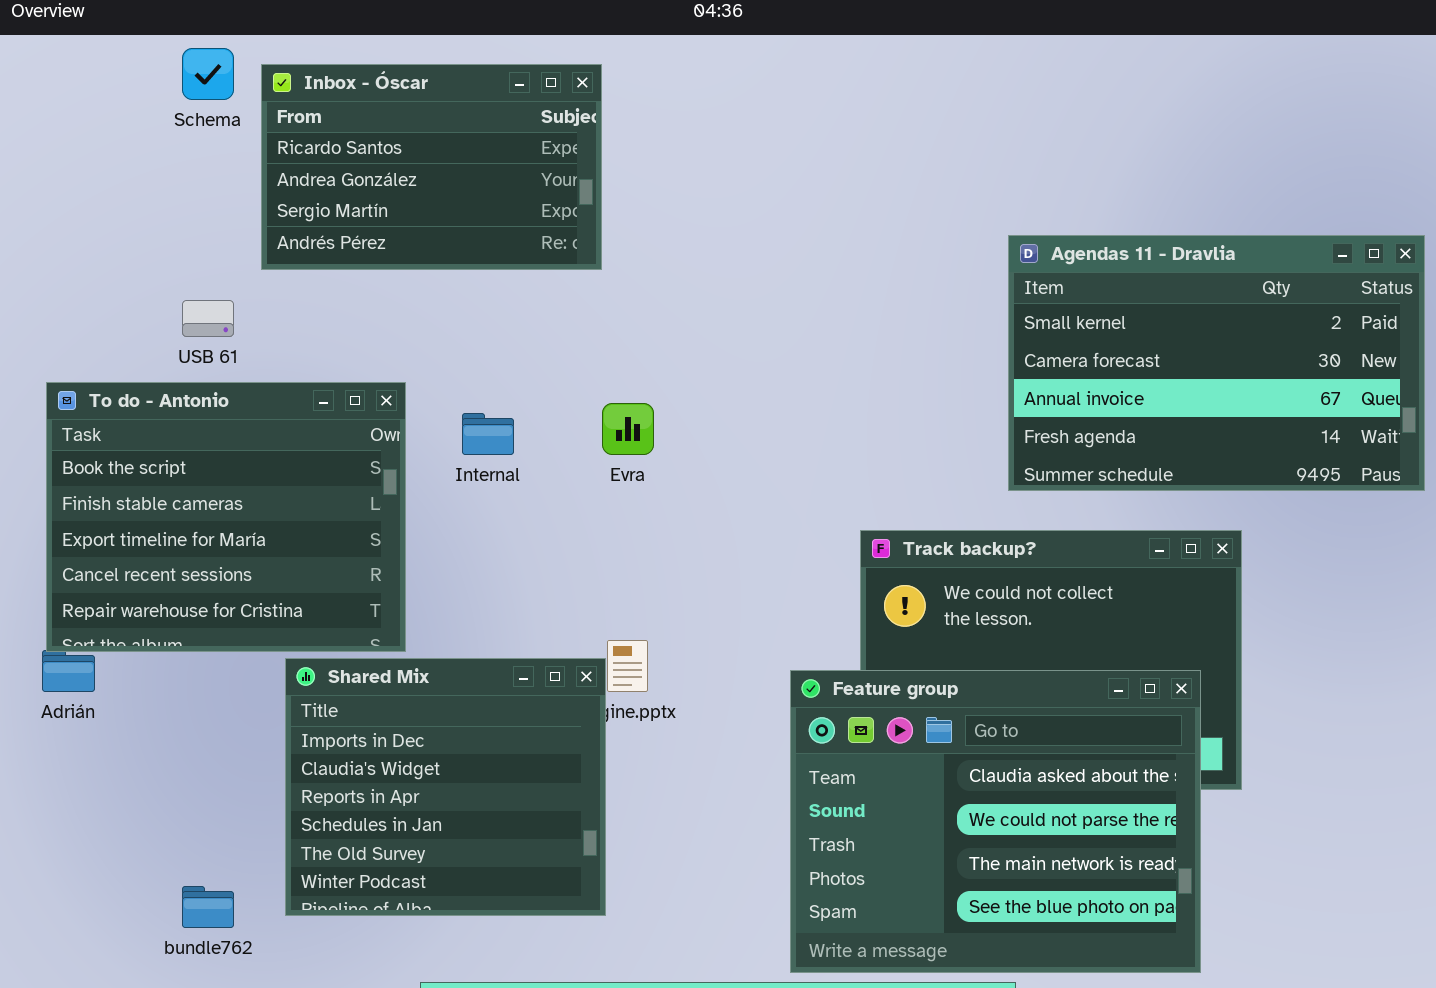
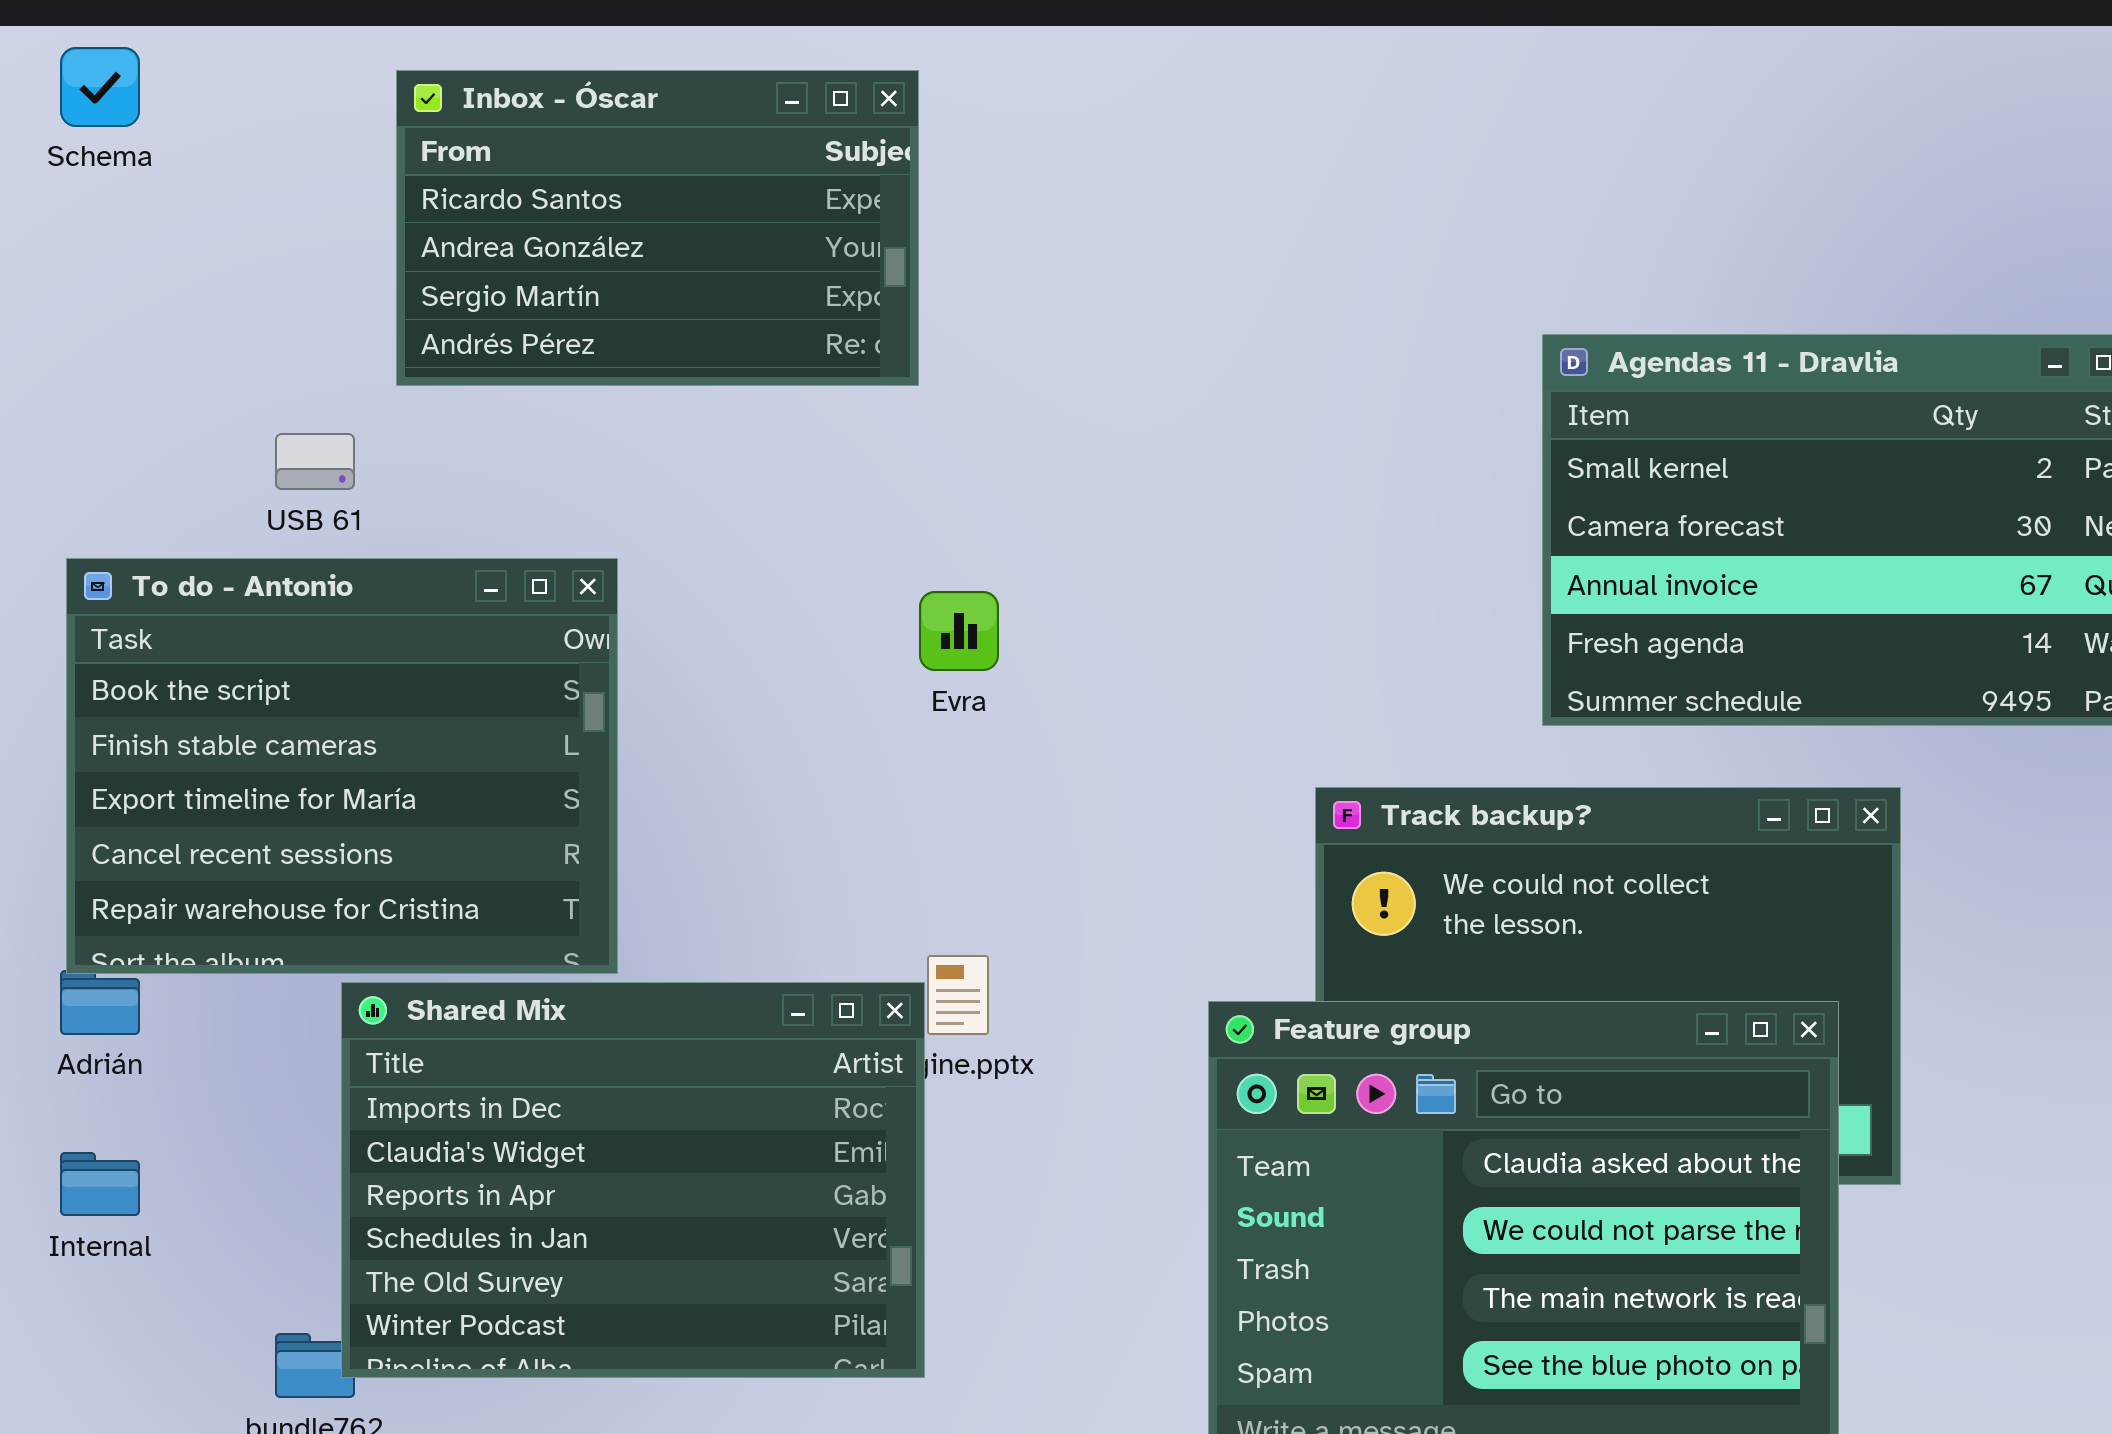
Schema: [182,48,234,100] -> [60,47,140,127], moved
Internal: [462,413,514,455] -> [60,1152,140,1216], moved
Shared Mix: [285,658,606,916] -> [341,982,925,1378], resized

